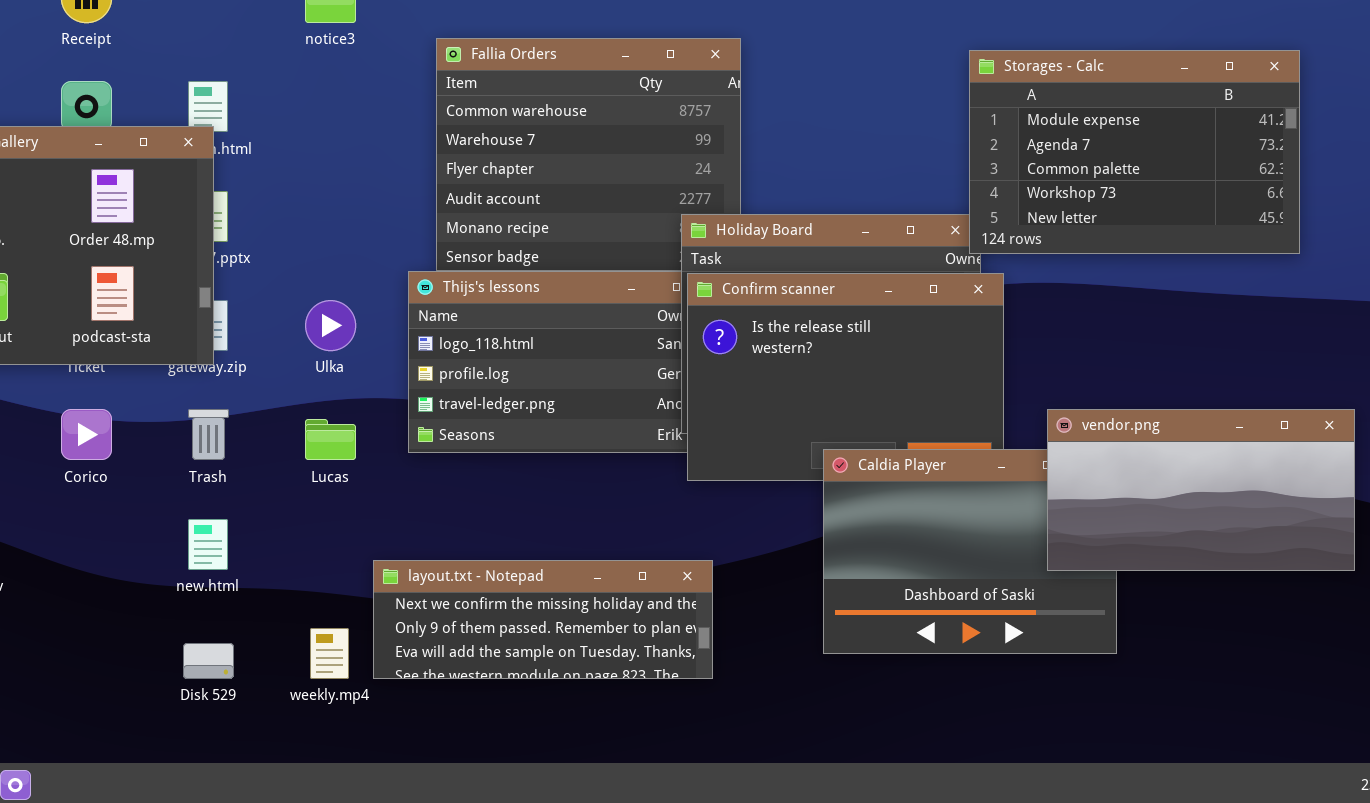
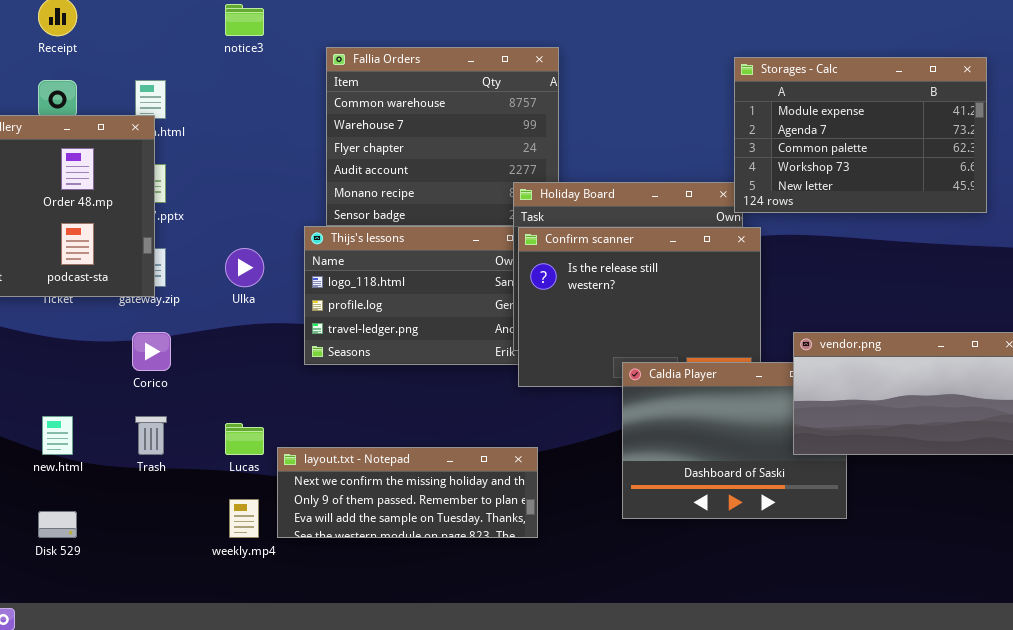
Corico: [61,409,112,460] -> [132,332,171,371], moved
Trash: [188,409,229,460] -> [135,416,167,455], moved
Lucas: [305,419,356,460] -> [225,423,264,455], moved
new.html: [188,519,228,570] -> [42,416,73,455], moved
Disk 529: [183,643,234,679] -> [38,511,77,538], moved

